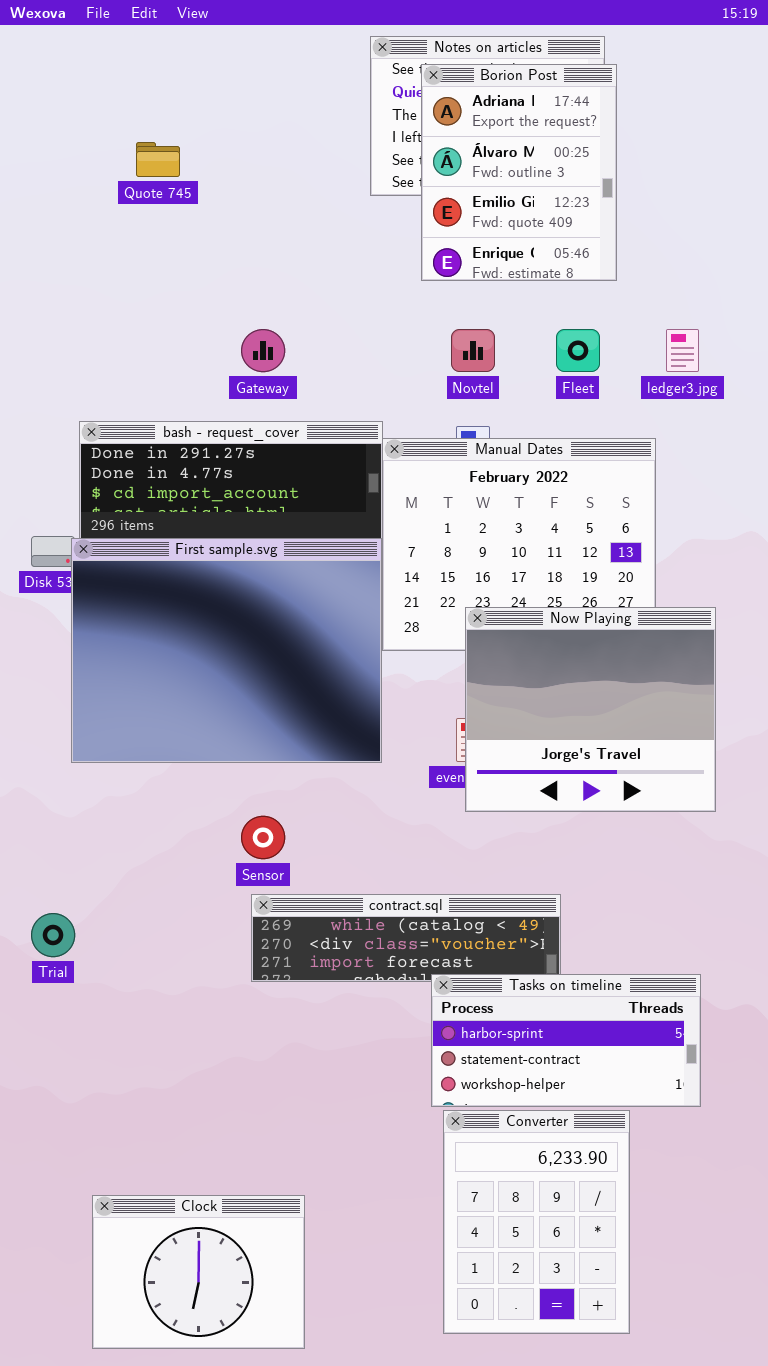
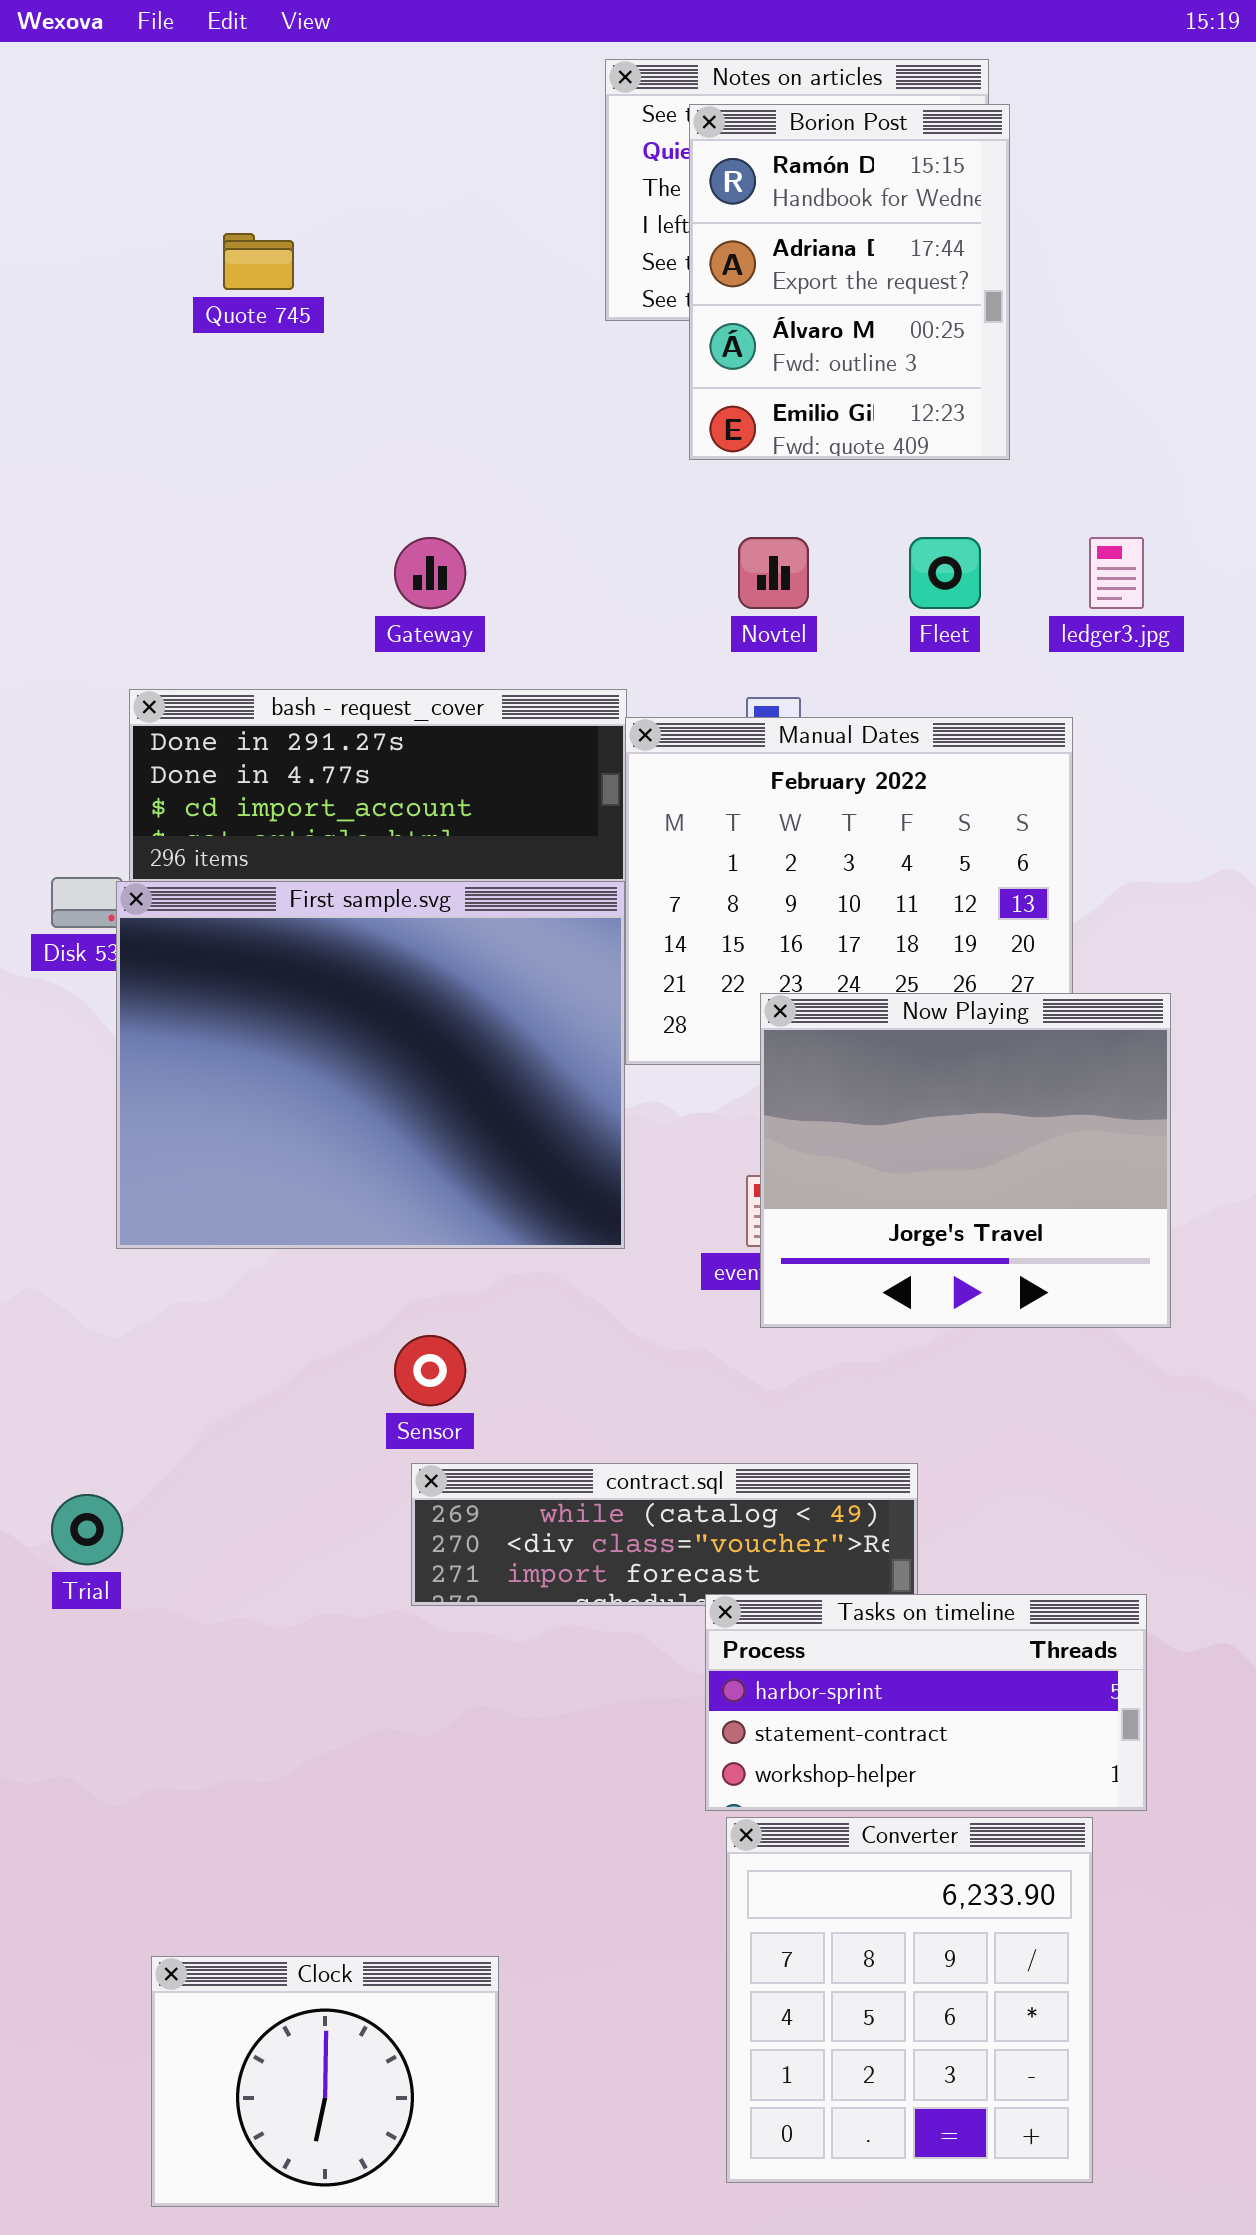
Borion Post: [421,64,617,281] -> [689,104,1010,460], scrolled up 1 row
Converter: [443,1110,630,1334] -> [726,1817,1093,2183], resized

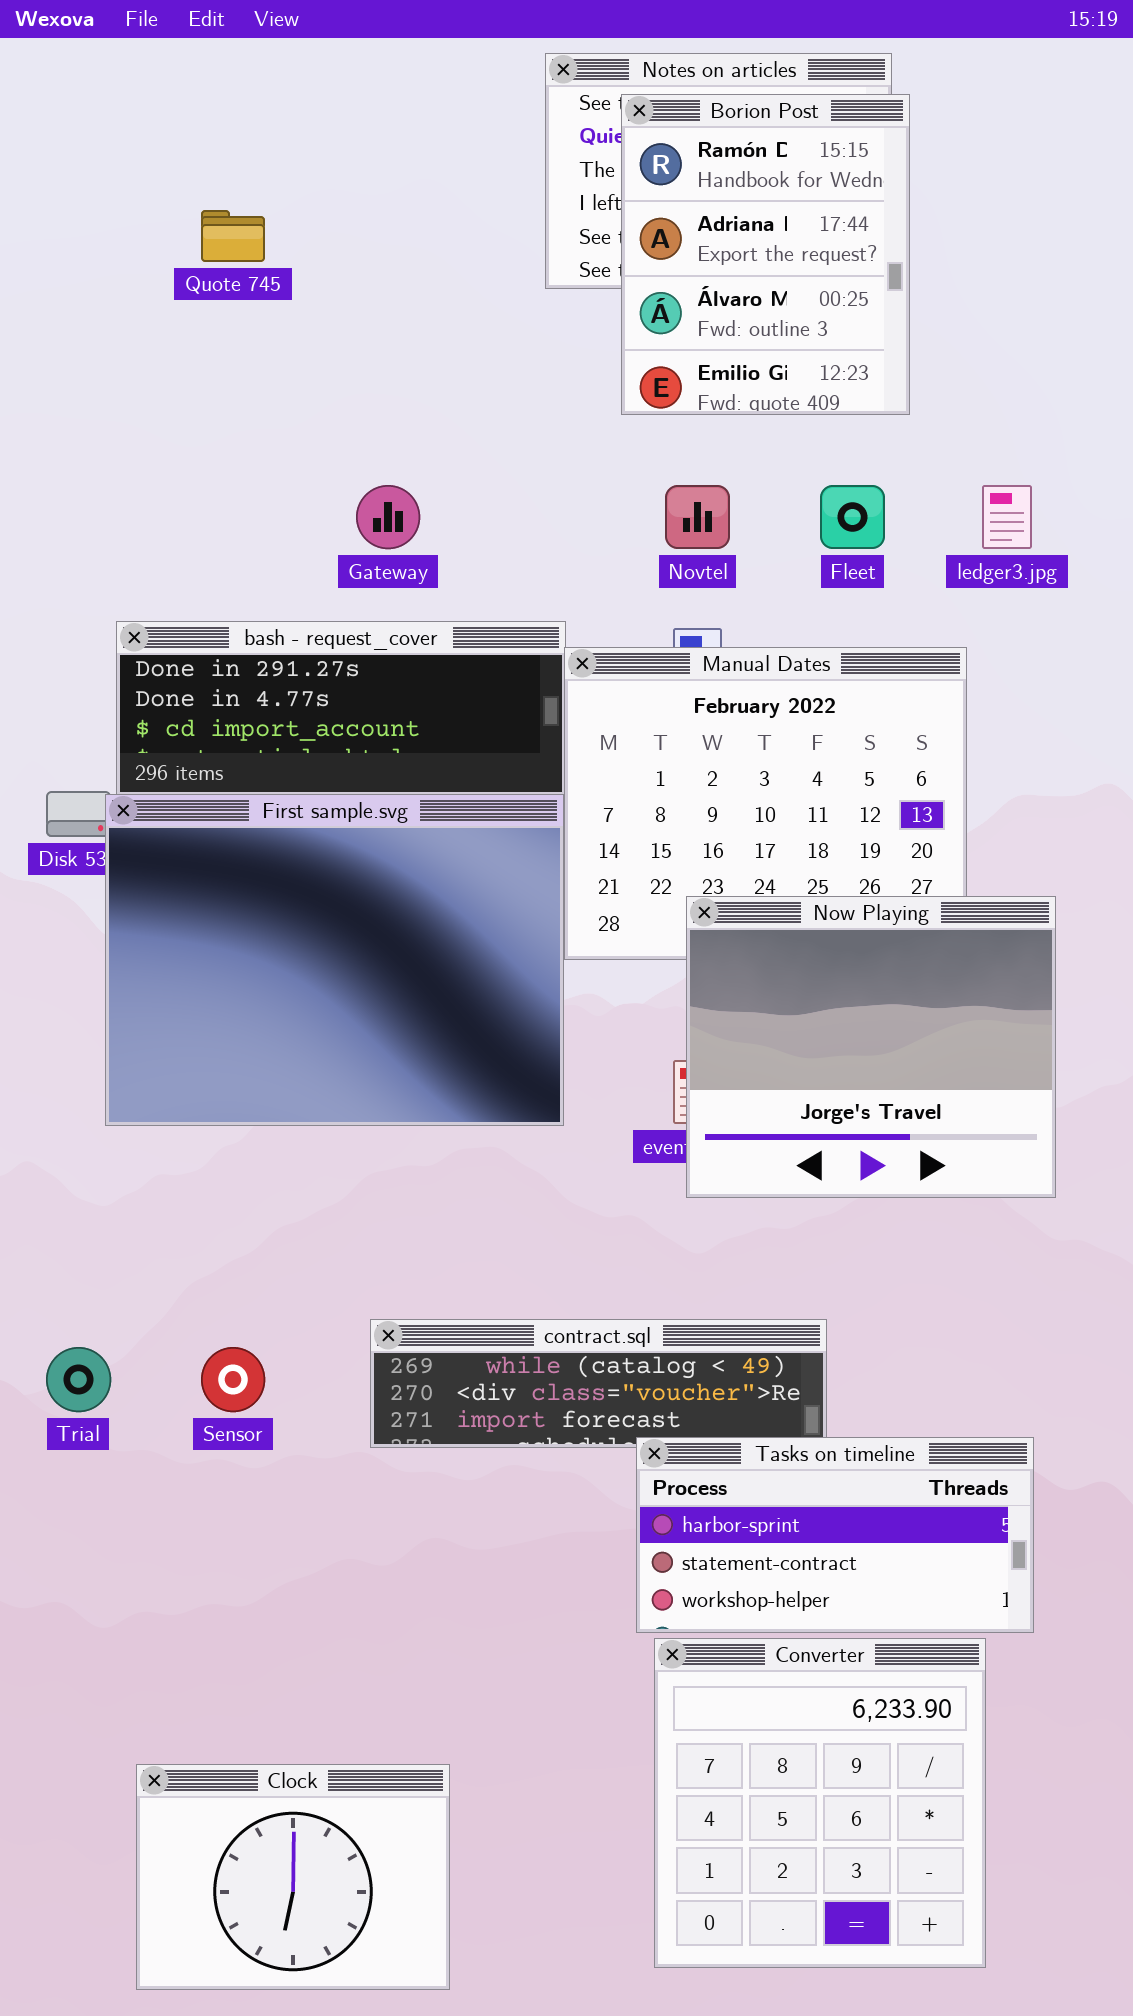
Sensor: [394,1335,466,1406] -> [201,1347,265,1412], moved

